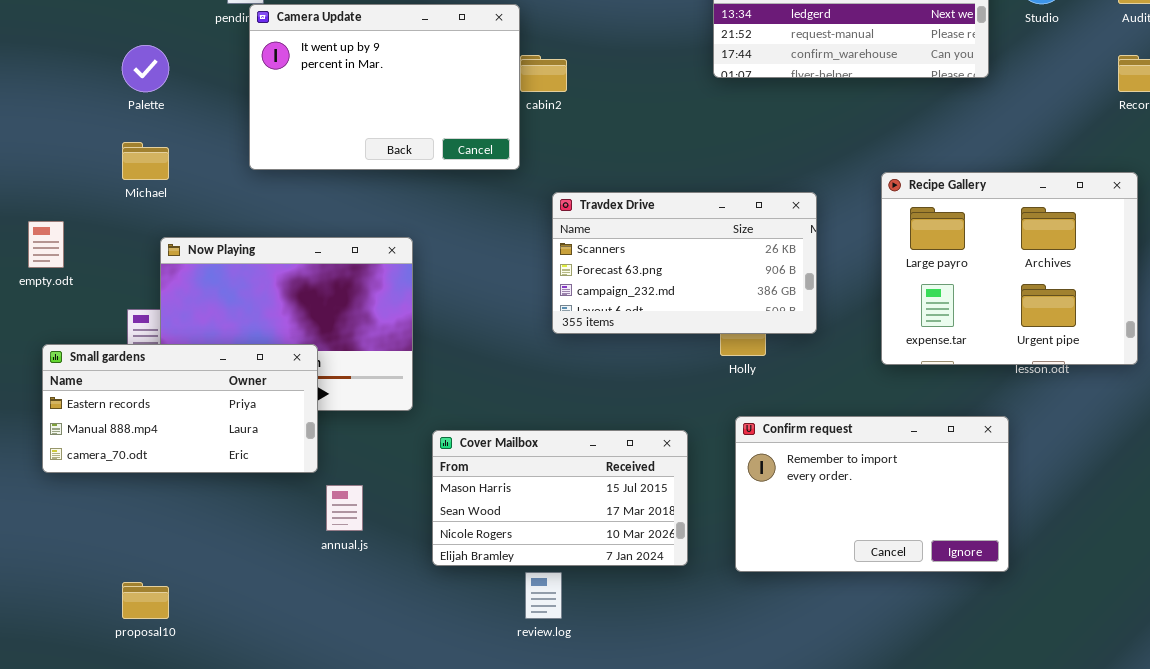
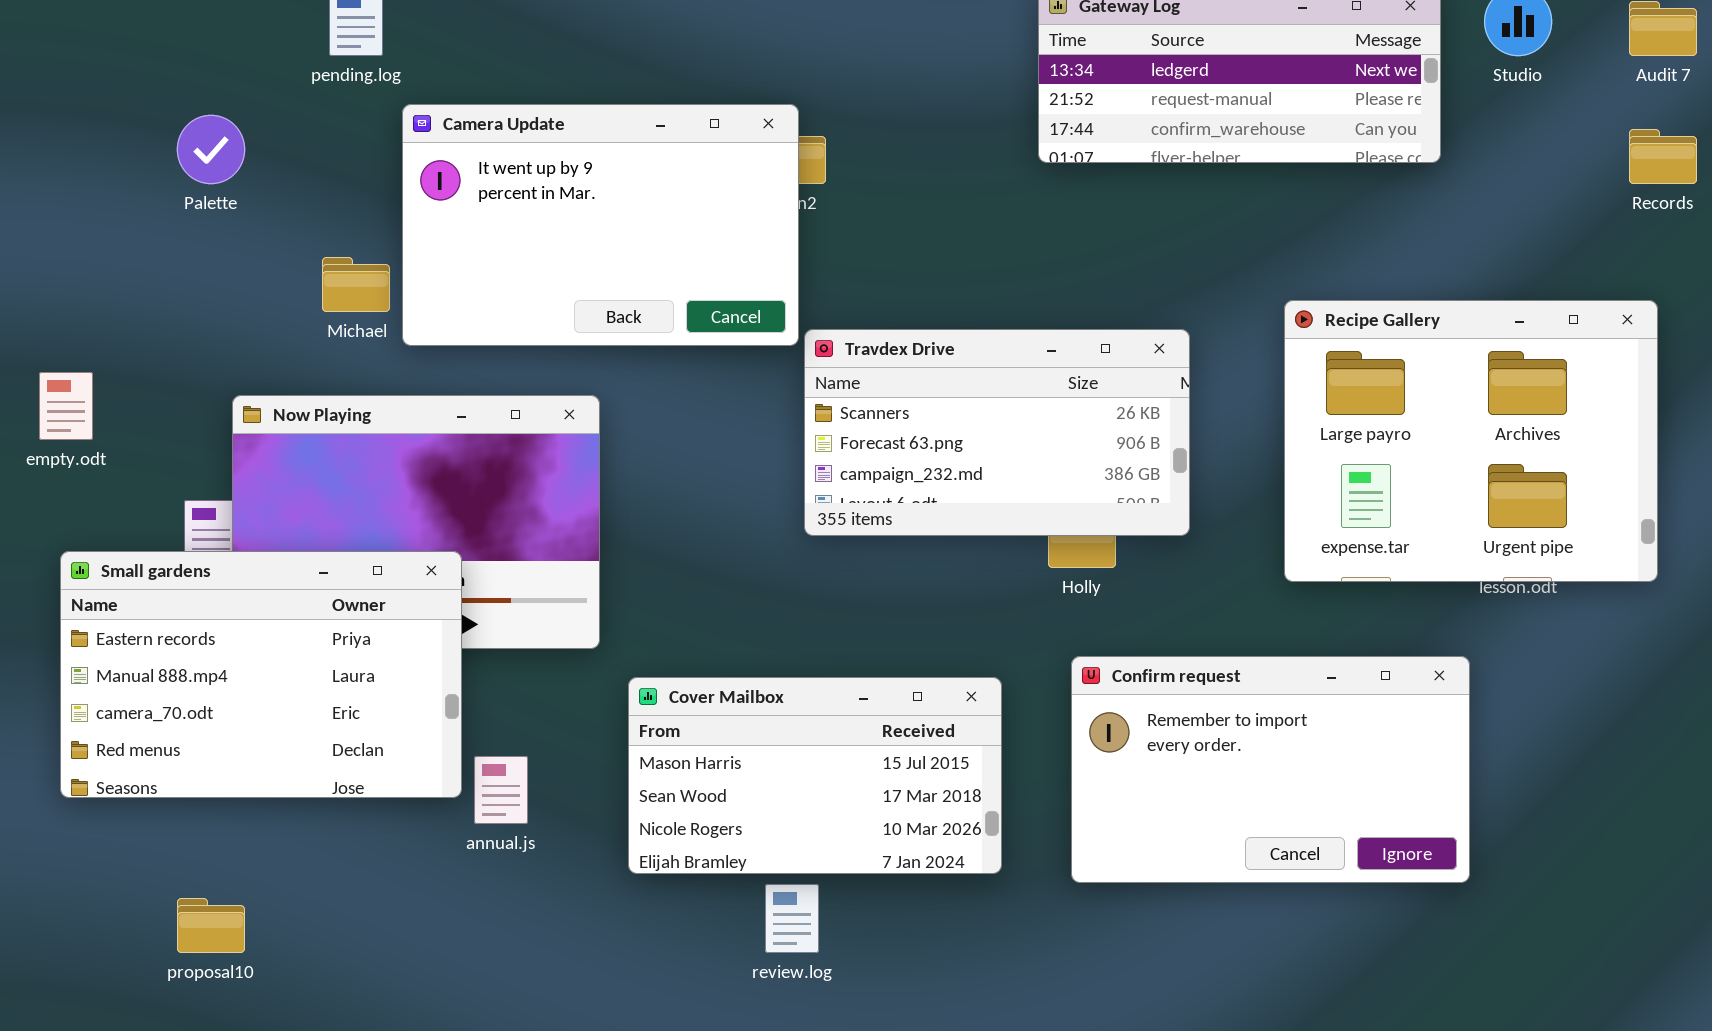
Camera Update: [249,4,520,170] -> [402,104,799,346], moved
Michael: [122,142,169,180] -> [322,257,390,312], moved
Small gardens: [42,344,318,473] -> [60,551,462,798], resized

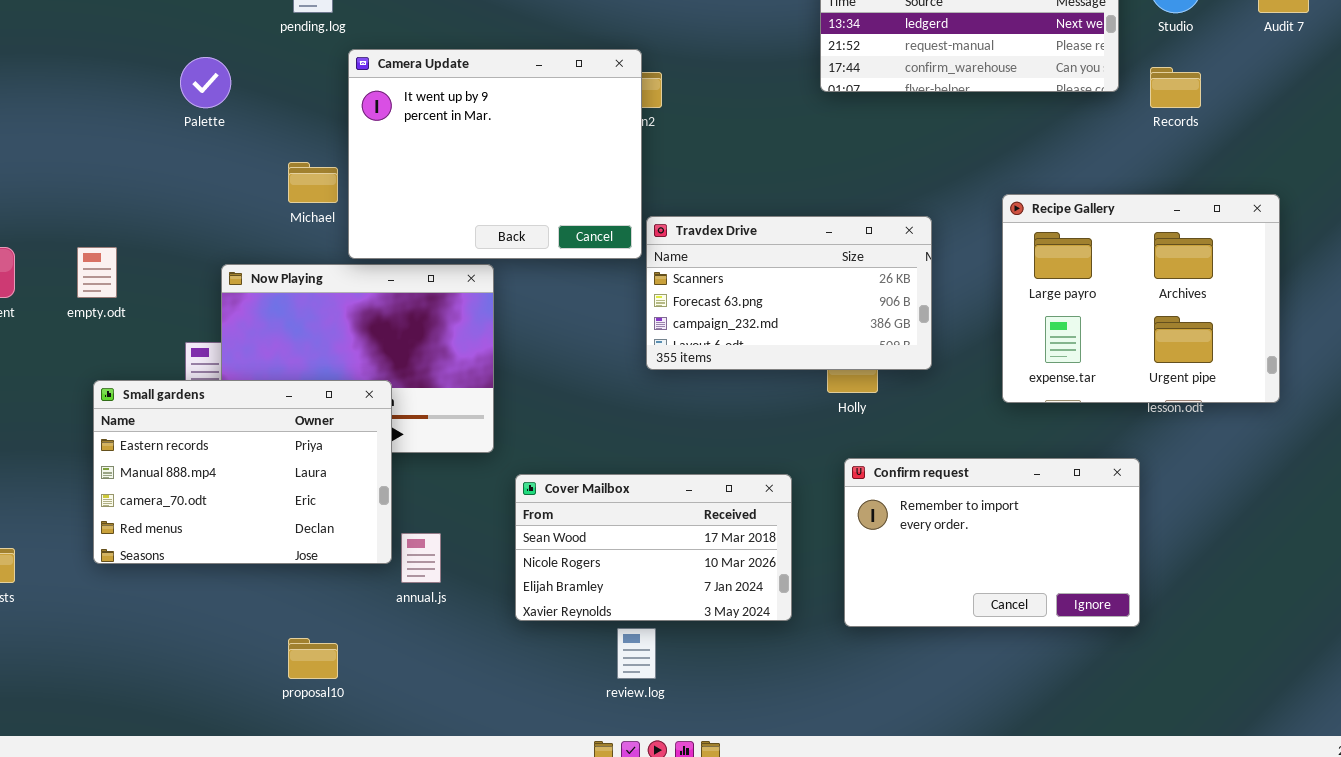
Camera Update: [402,104,799,346] -> [348,49,642,259], resized
Records: [1629,129,1697,184] -> [1150,67,1201,108], moved
Cover Mailbox: [628,677,1002,874] -> [515,474,792,621], scrolled down 1 row
proposal10: [177,898,245,953] -> [288,638,338,679], moved

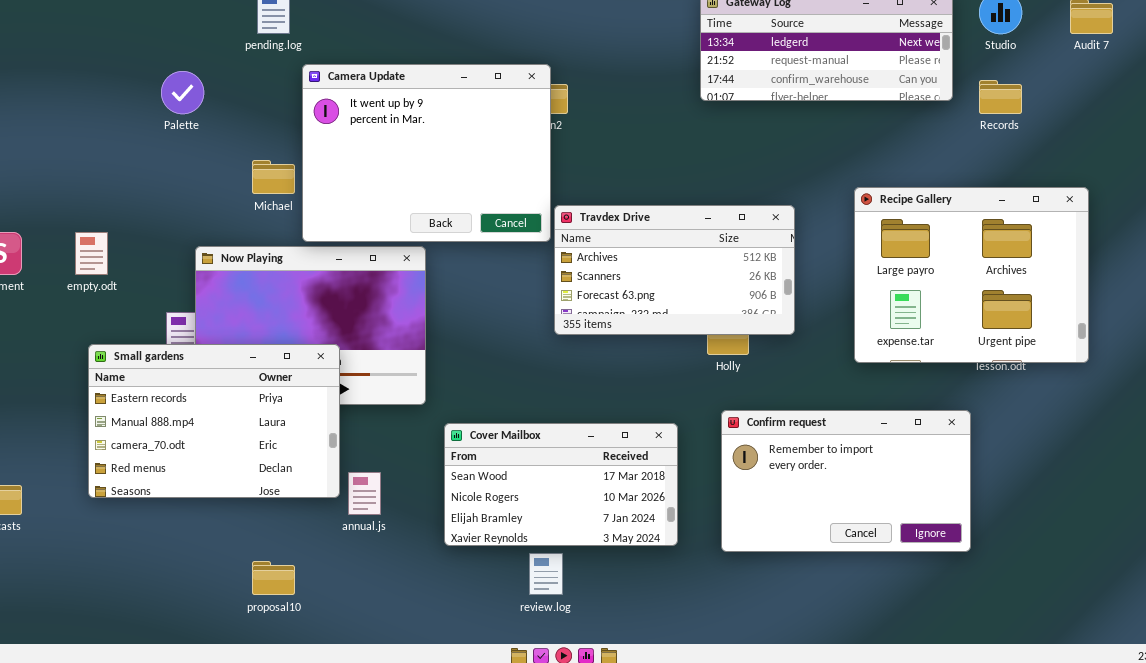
Travdex Drive: [646,216,932,370] -> [554,205,795,335], scrolled up 1 row

